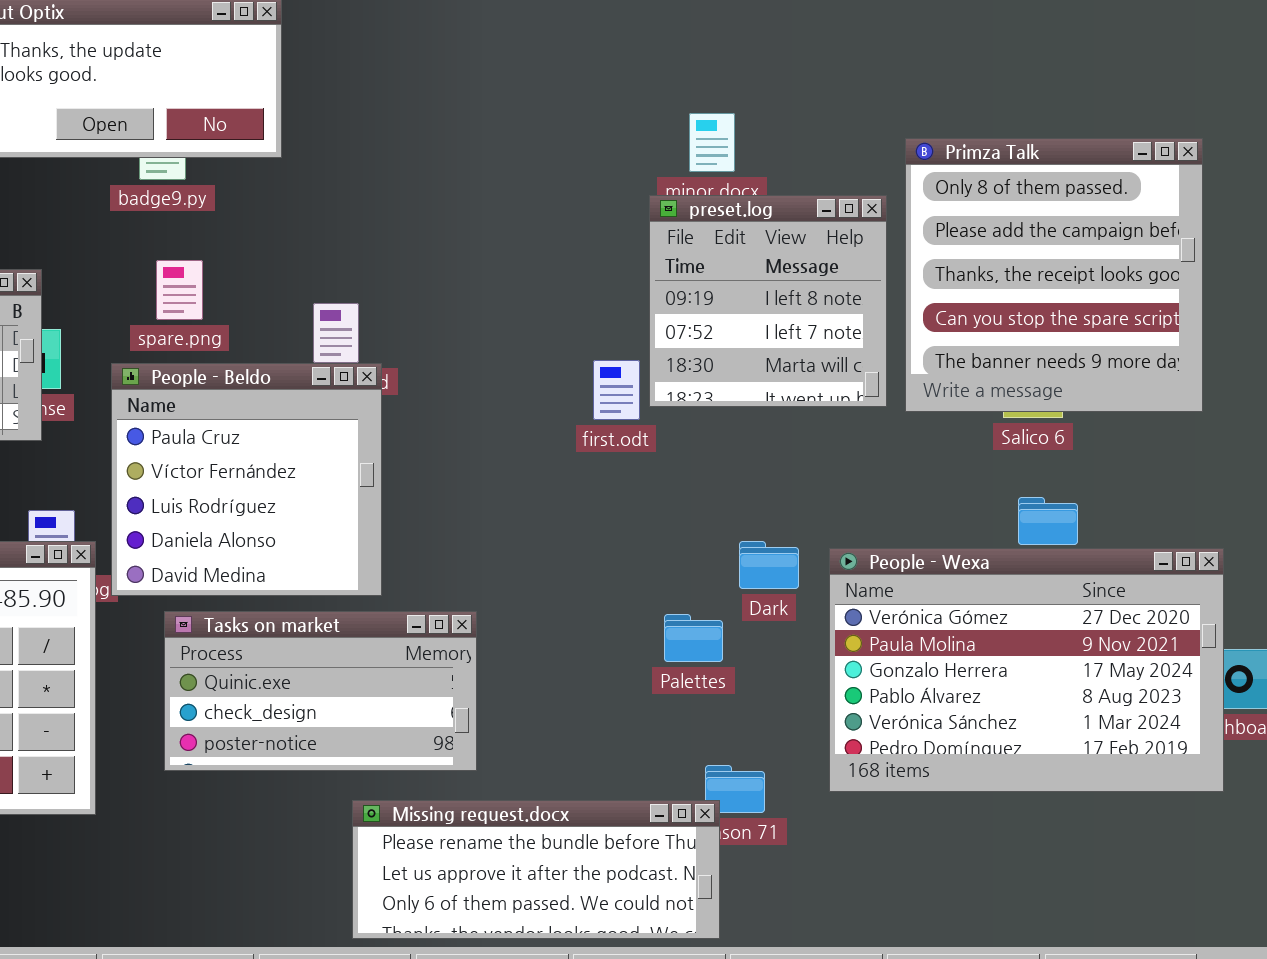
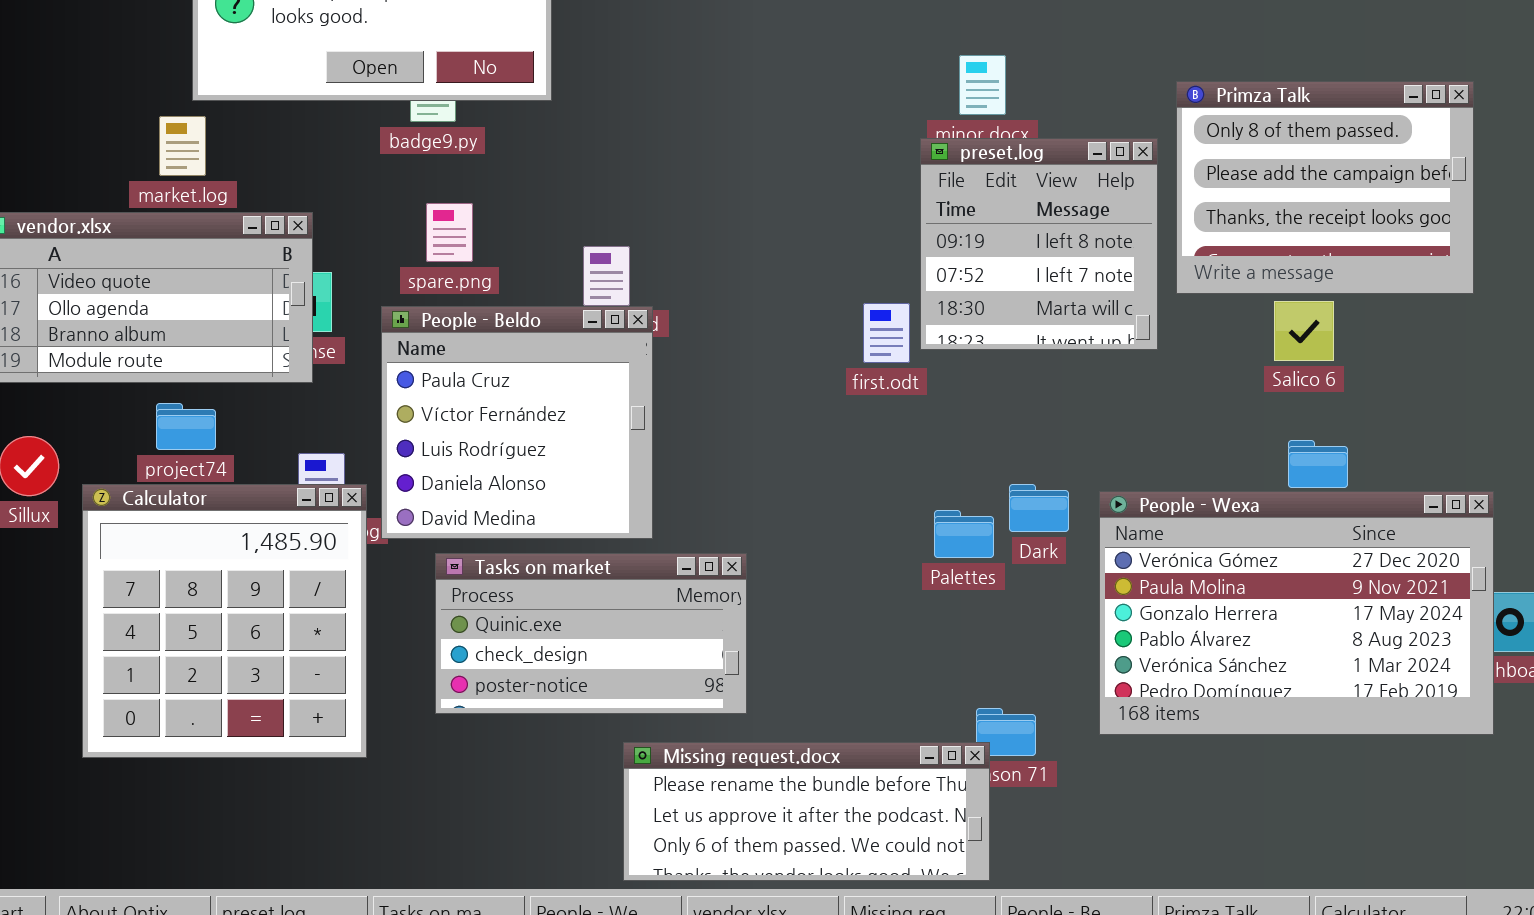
Primza Talk: [905,138,1203,412] -> [1176,81,1474,294], resized
Palettes: [664,614,723,662] -> [934,510,994,558], moved

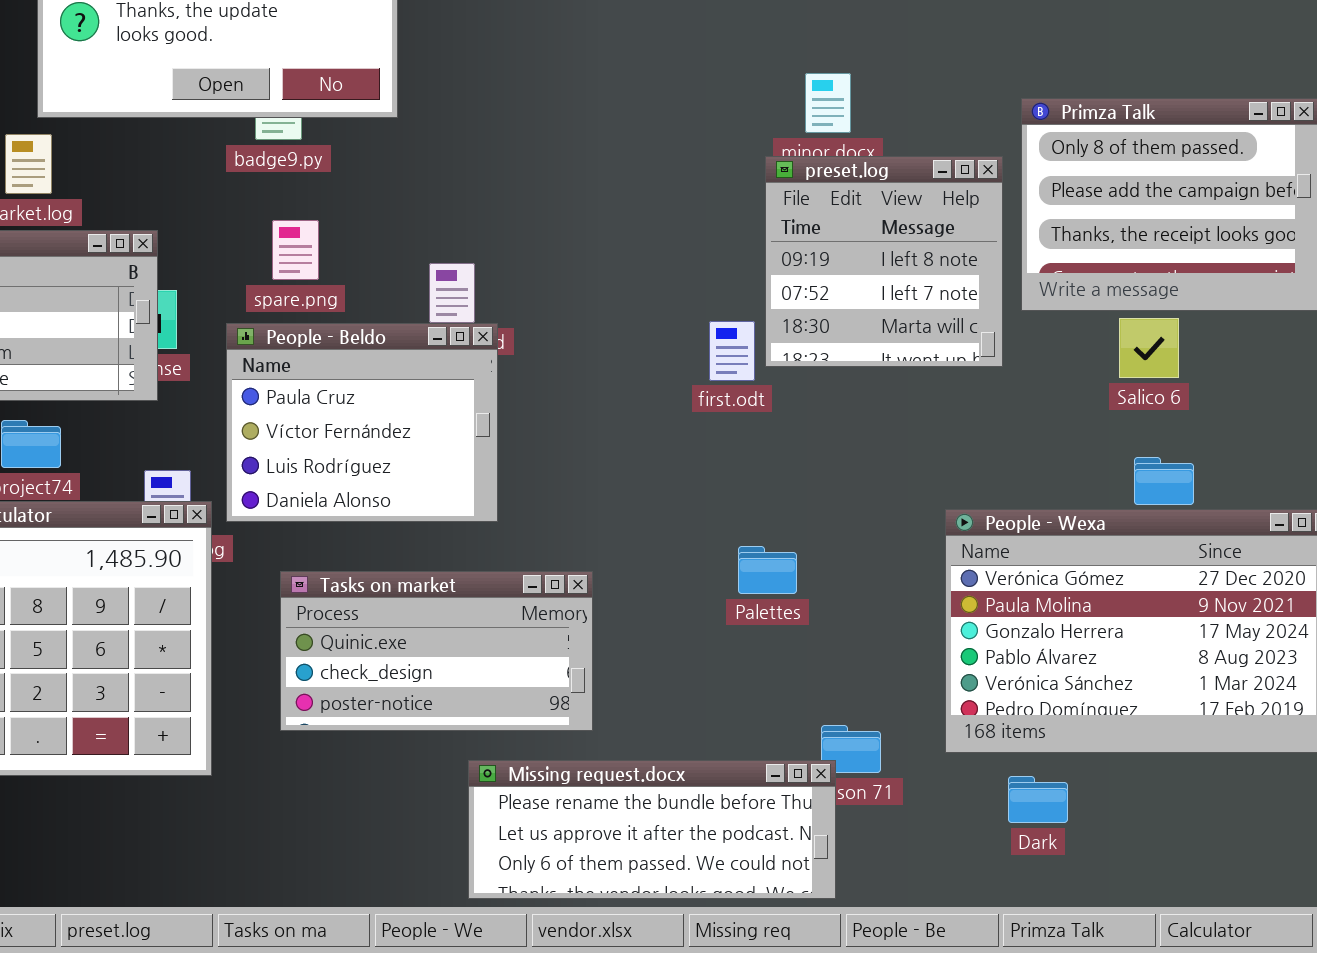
People - Beldo: [381,306,653,539] -> [226,323,498,522], resized
Dark: [1009,484,1069,532] -> [1008,776,1068,823], moved
Palettes: [934,510,994,558] -> [738,546,797,594], moved

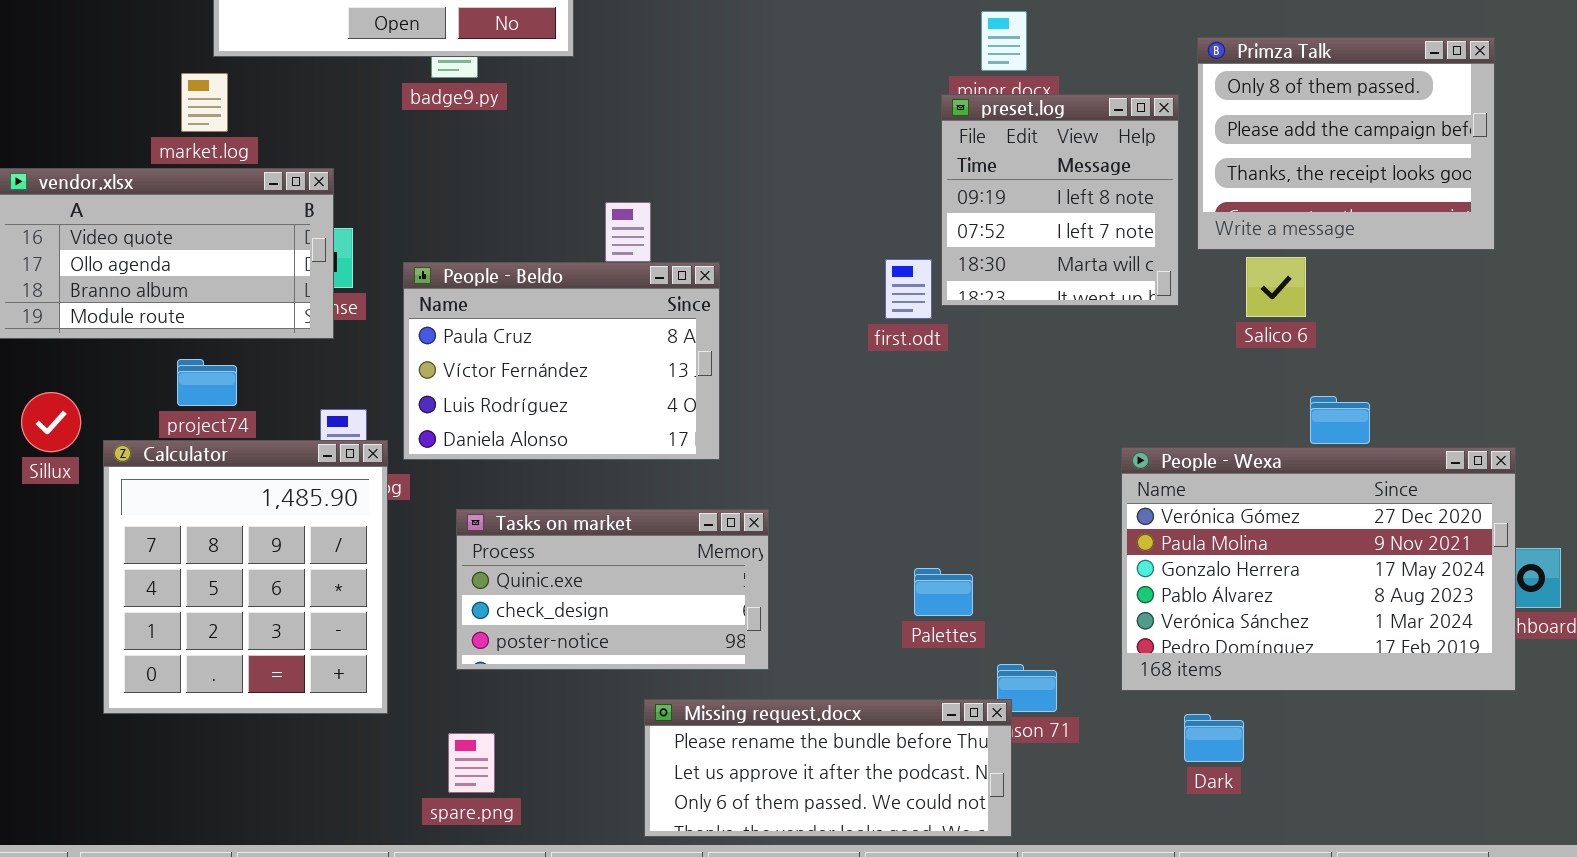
spare.png: [272,220,319,280] -> [448,733,495,793], moved
Salico 6: [1119,318,1179,378] -> [1246,257,1306,317], moved
People - Beldo: [226,323,498,522] -> [403,262,720,460], resized
Palettes: [738,546,797,594] -> [914,568,973,616], moved

